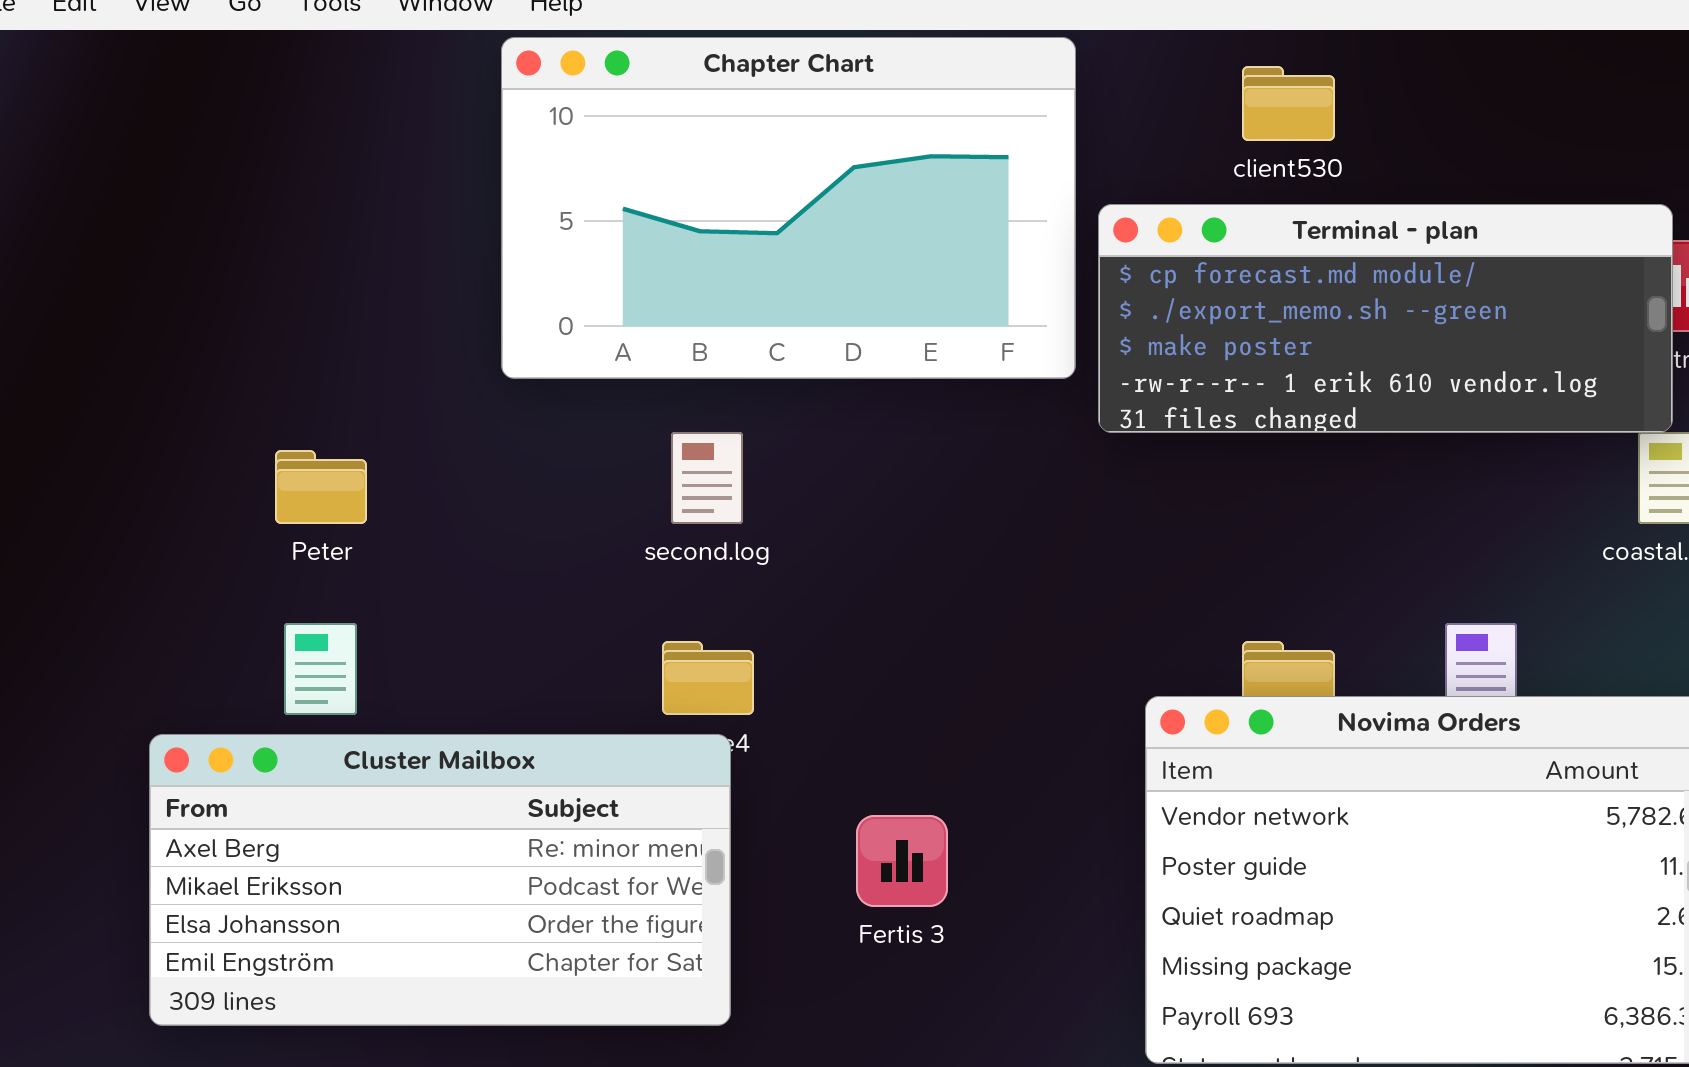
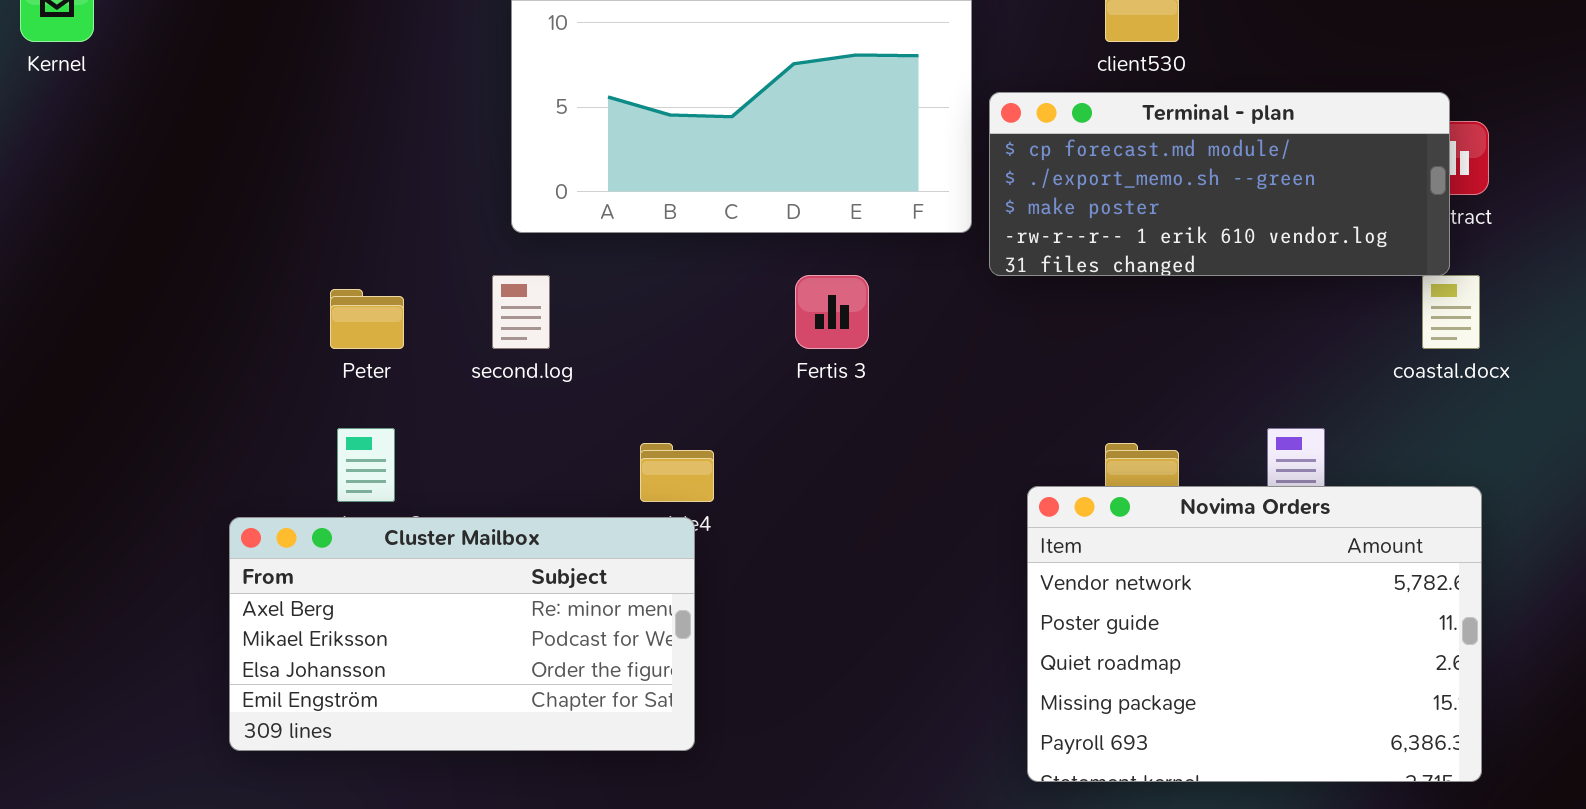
second.log: [671,432,743,524] -> [492,275,550,349], moved
Fertis 3: [856,815,948,907] -> [795,275,869,349], moved

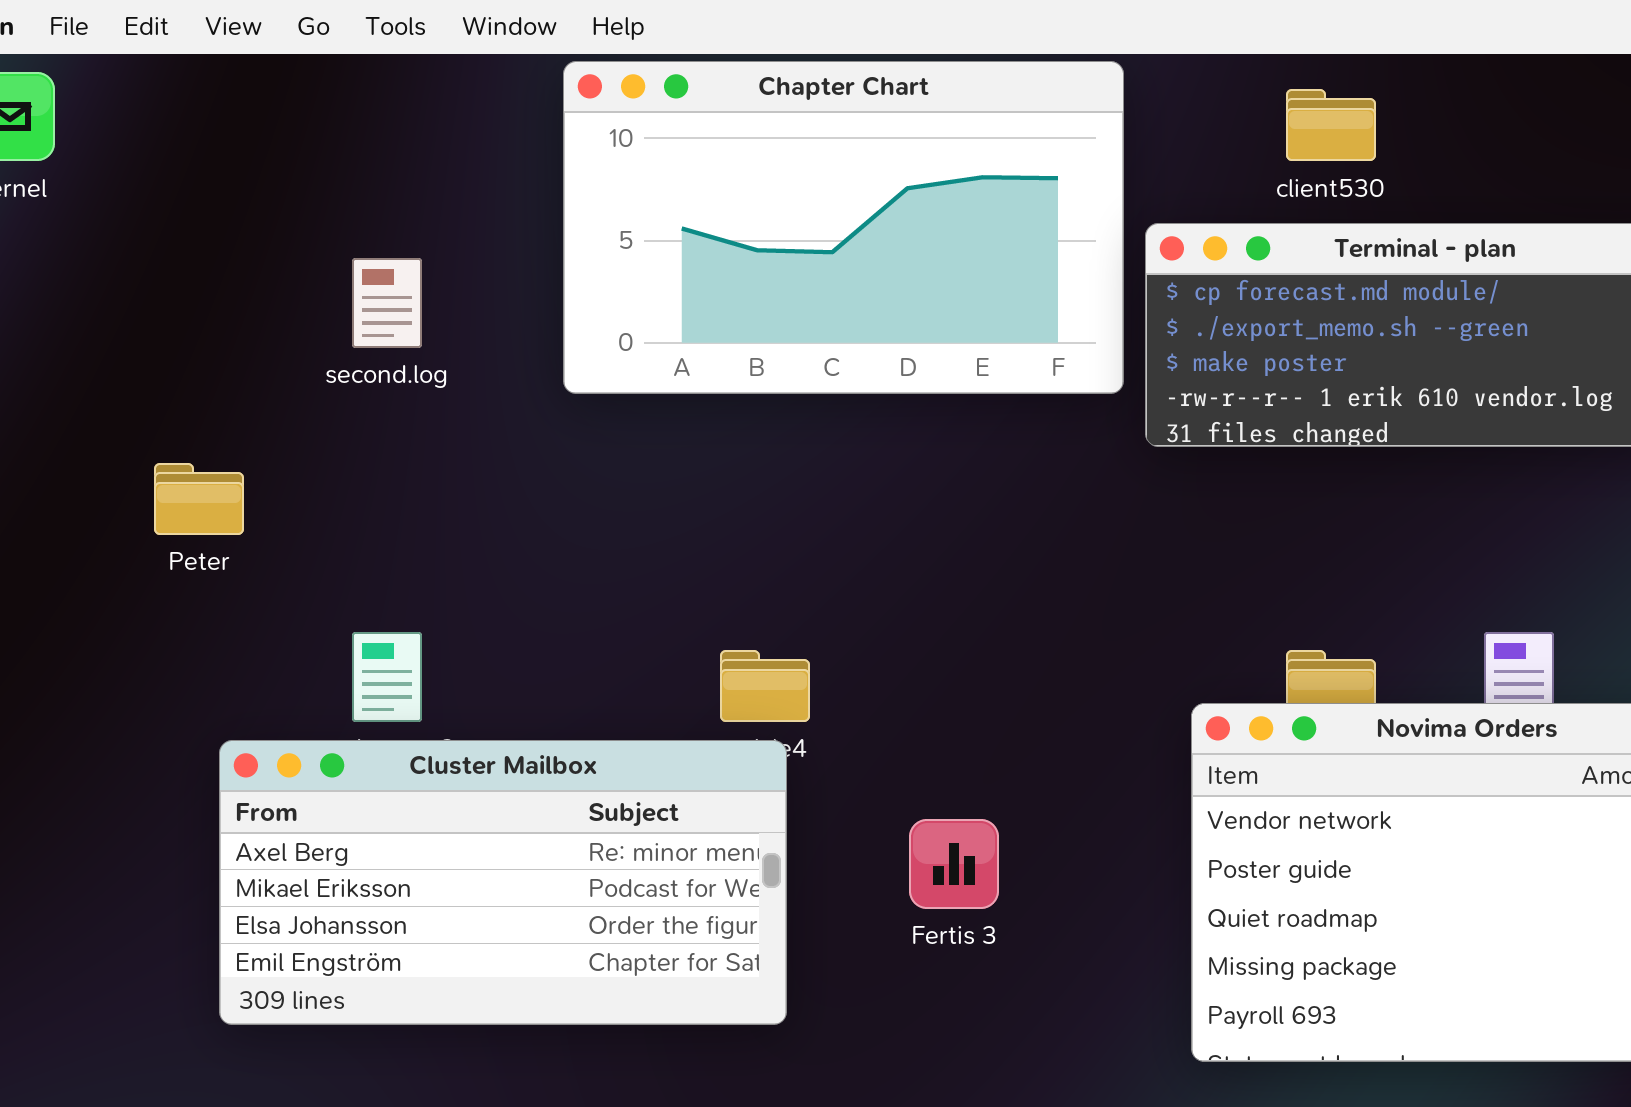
second.log: [492,275,550,349] -> [352,258,422,348], moved
Fertis 3: [795,275,869,349] -> [909,819,999,909], moved
Peter: [330,289,404,349] -> [154,463,244,535], moved

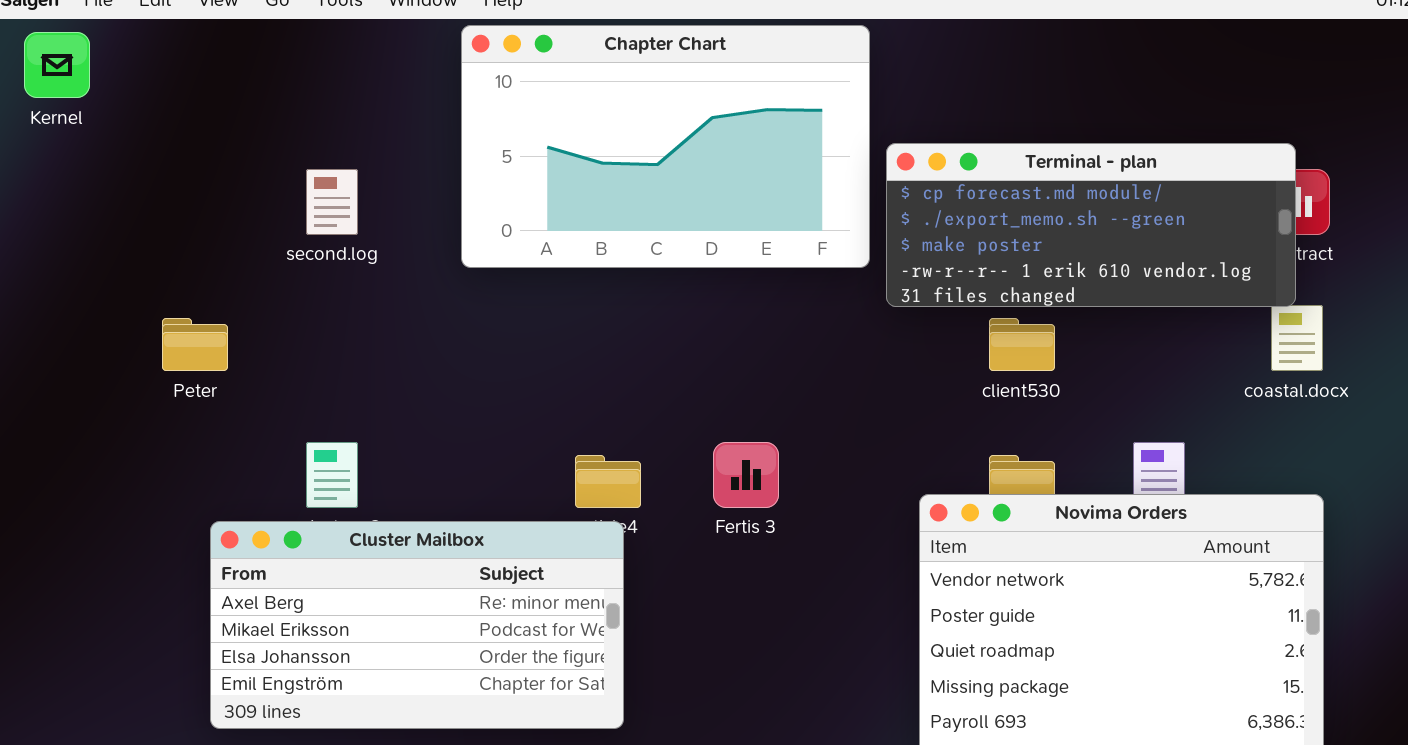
client530: [1286,89,1376,161] -> [989,318,1055,371], moved
Fertis 3: [909,819,999,909] -> [713,442,779,508], moved

